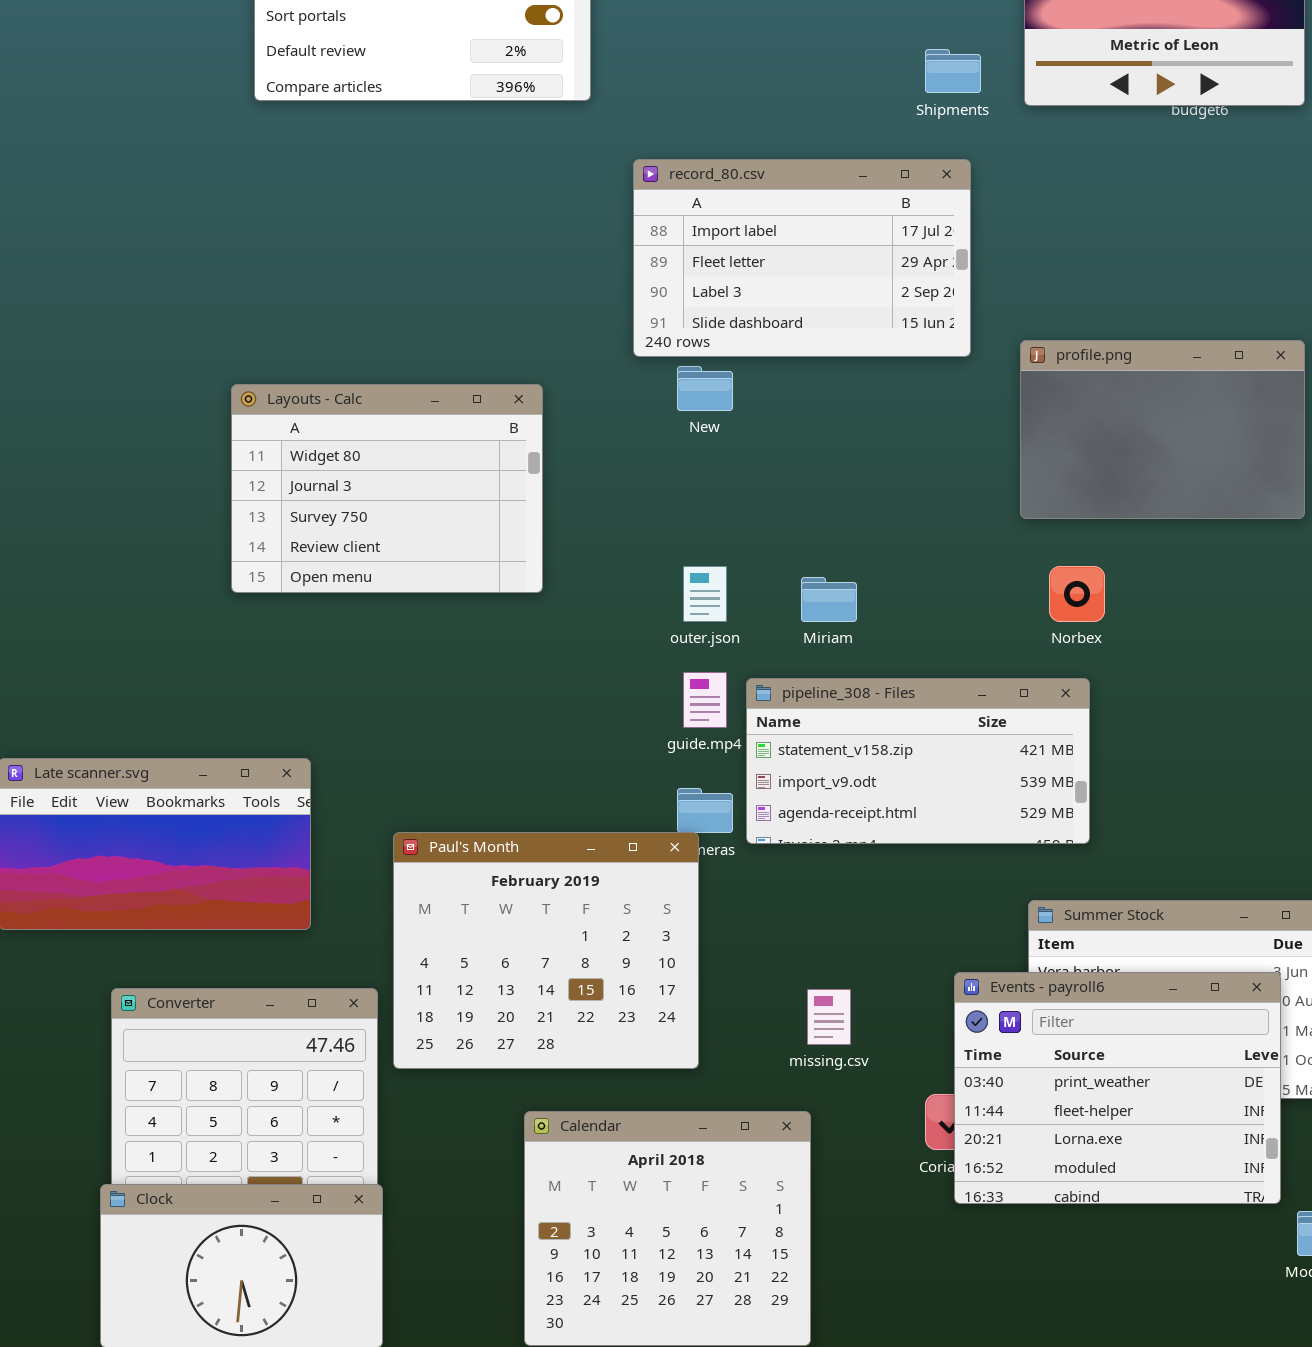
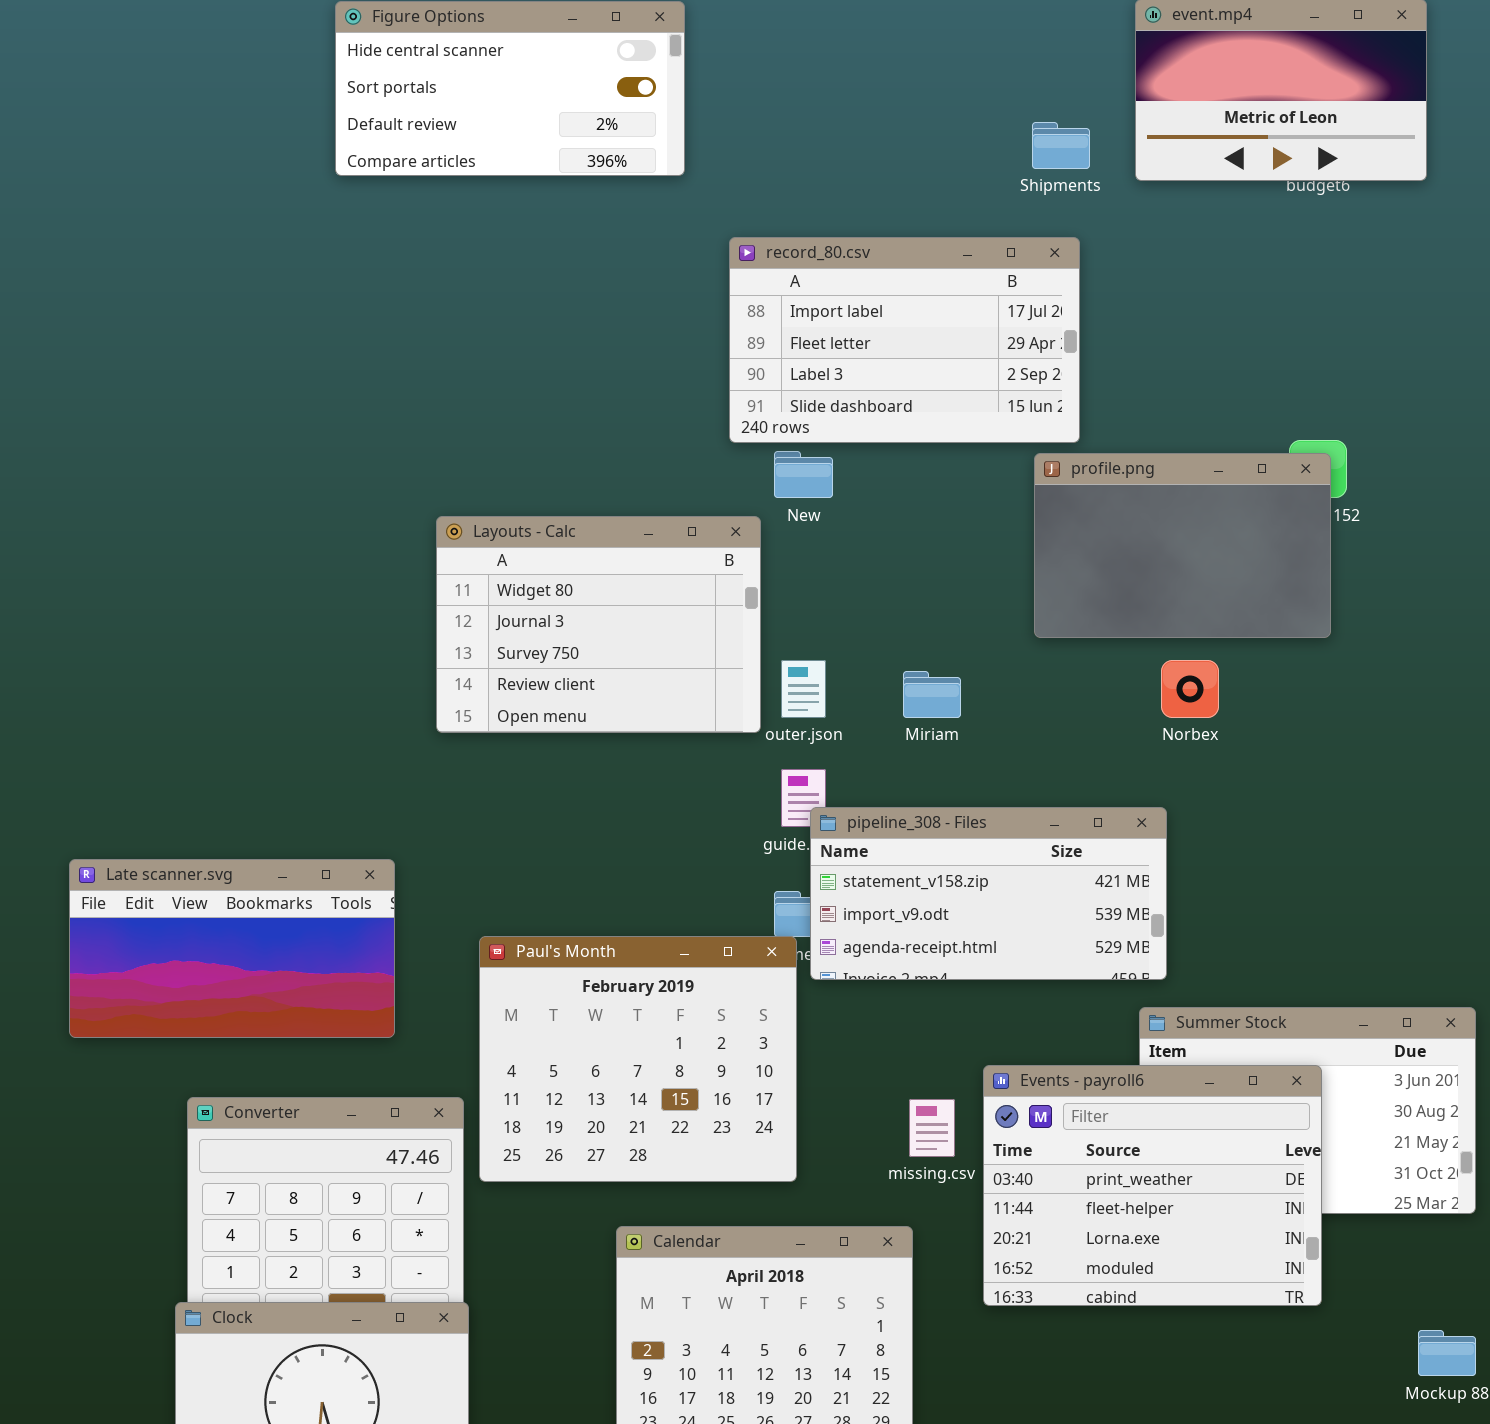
profile.png: [1020,340,1305,519] -> [1034,453,1331,638], moved
Layouts - Calc: [231,384,543,593] -> [436,516,761,733], moved
pipeline_308 - Files: [746,678,1090,844] -> [810,807,1167,980], moved
Events - payroll6: [954,972,1281,1204] -> [983,1065,1322,1306], moved

